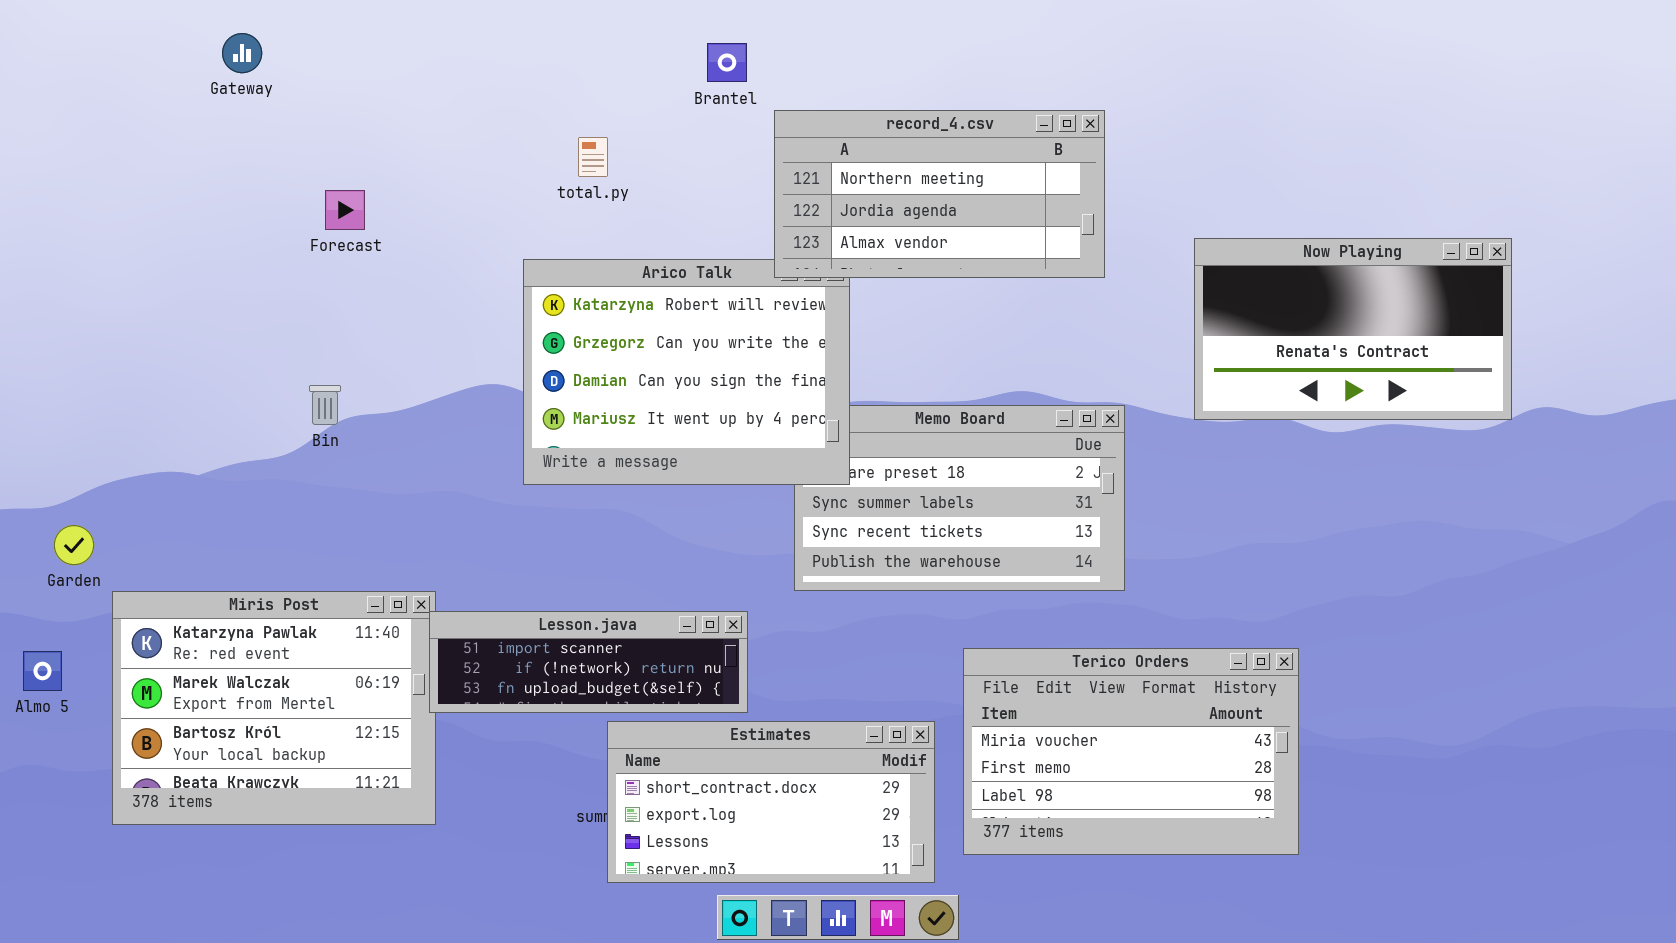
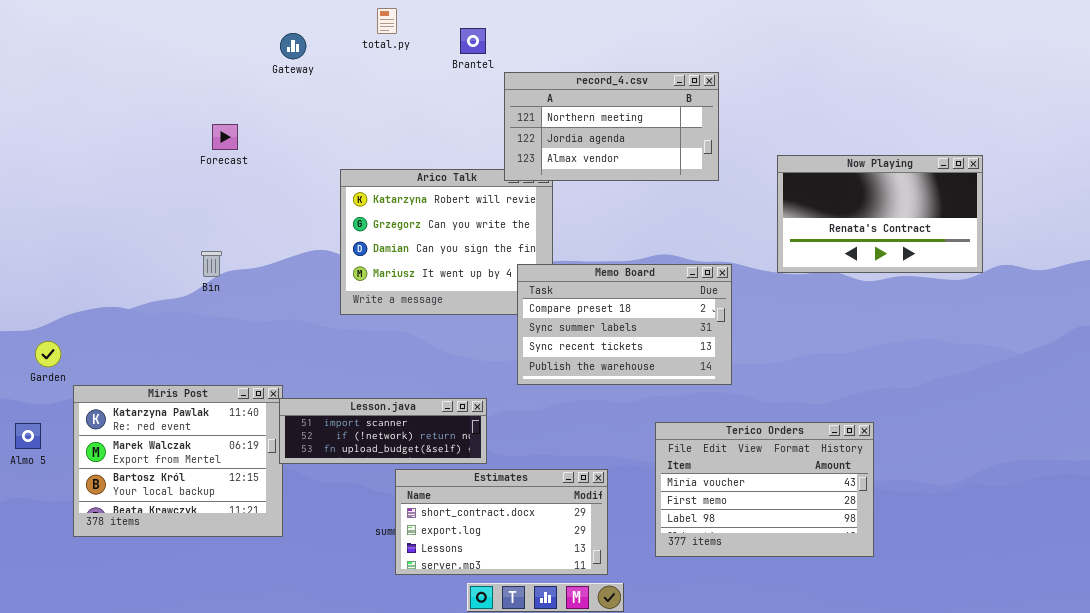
Gateway: [222,33,262,73] -> [280,33,306,59], moved
total.py: [578,137,608,177] -> [377,8,397,34], moved
Memo Board: [794,405,1125,591] -> [517,264,732,385], raised
Terico Orders: [963,648,1299,855] -> [655,422,874,557], moved

